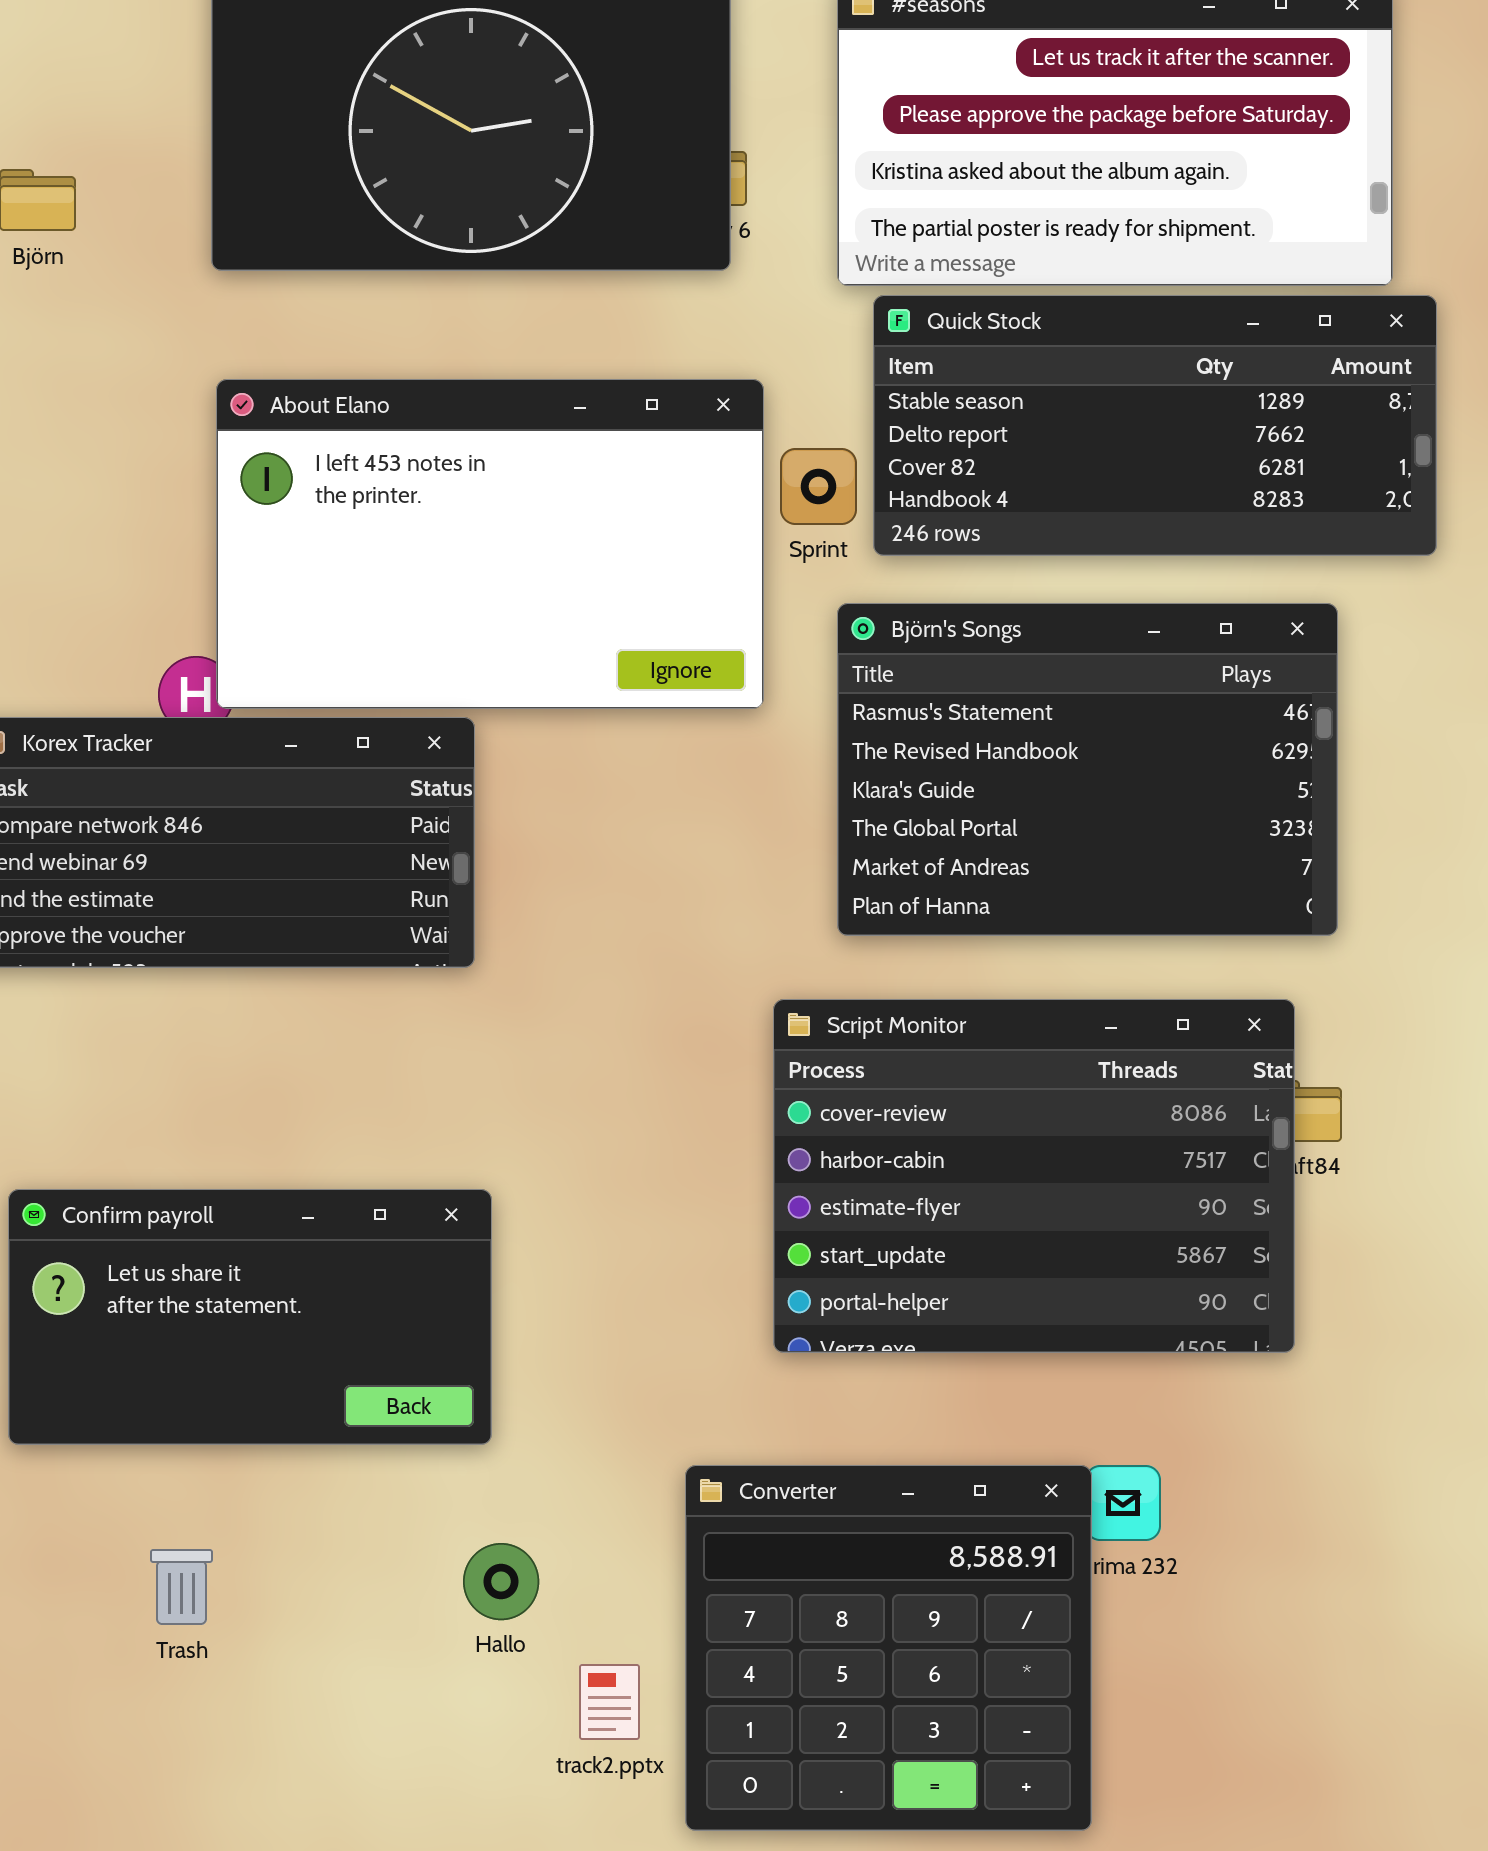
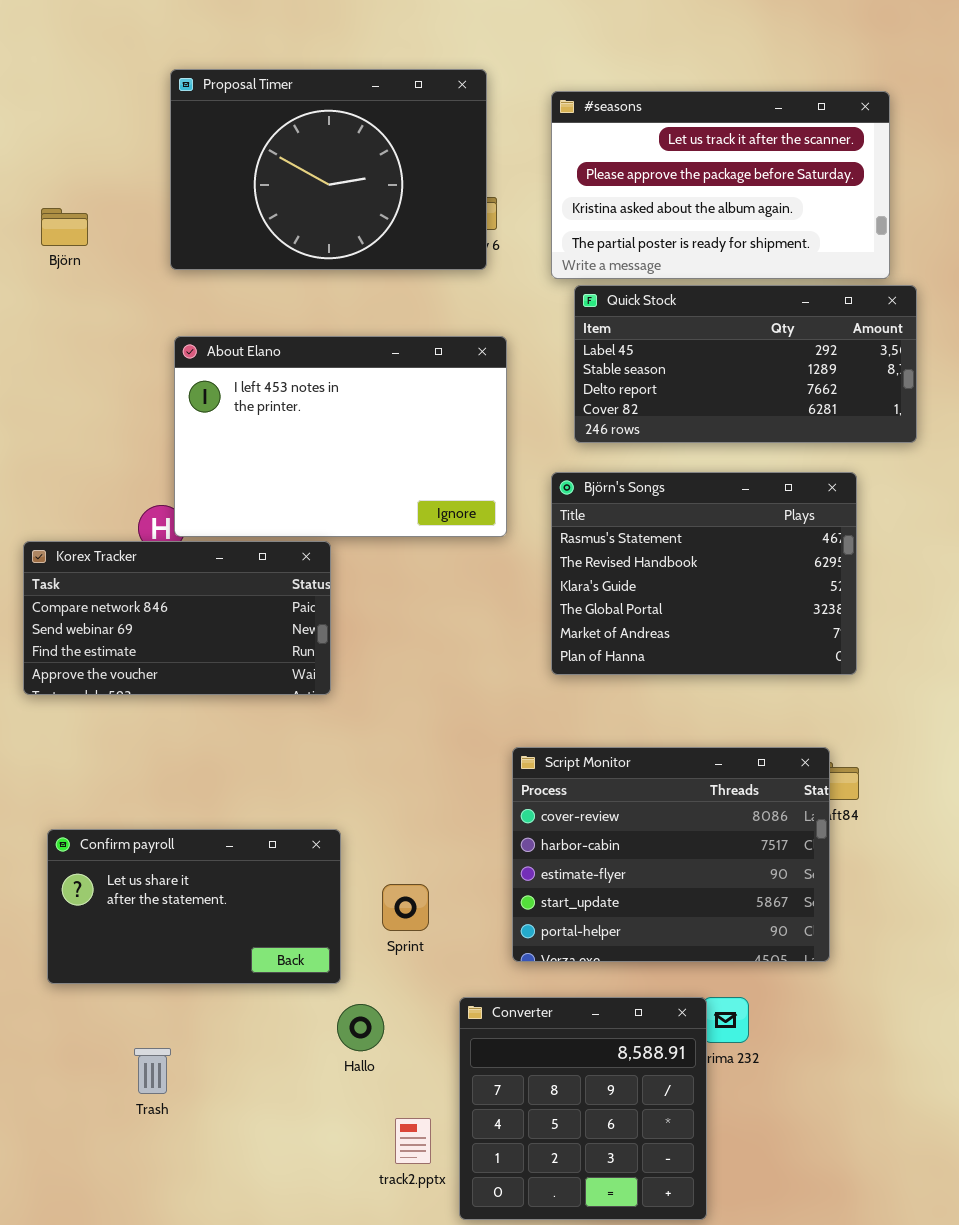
Quick Stock: [873,295,1437,556] -> [574,285,917,443], scrolled up 1 row
Sprint: [780,448,857,525] -> [382,884,429,931], moved
Script Monitor: [773,999,1295,1353] -> [512,747,830,962], moved
Hallo: [463,1543,539,1620] -> [337,1004,384,1051], moved

